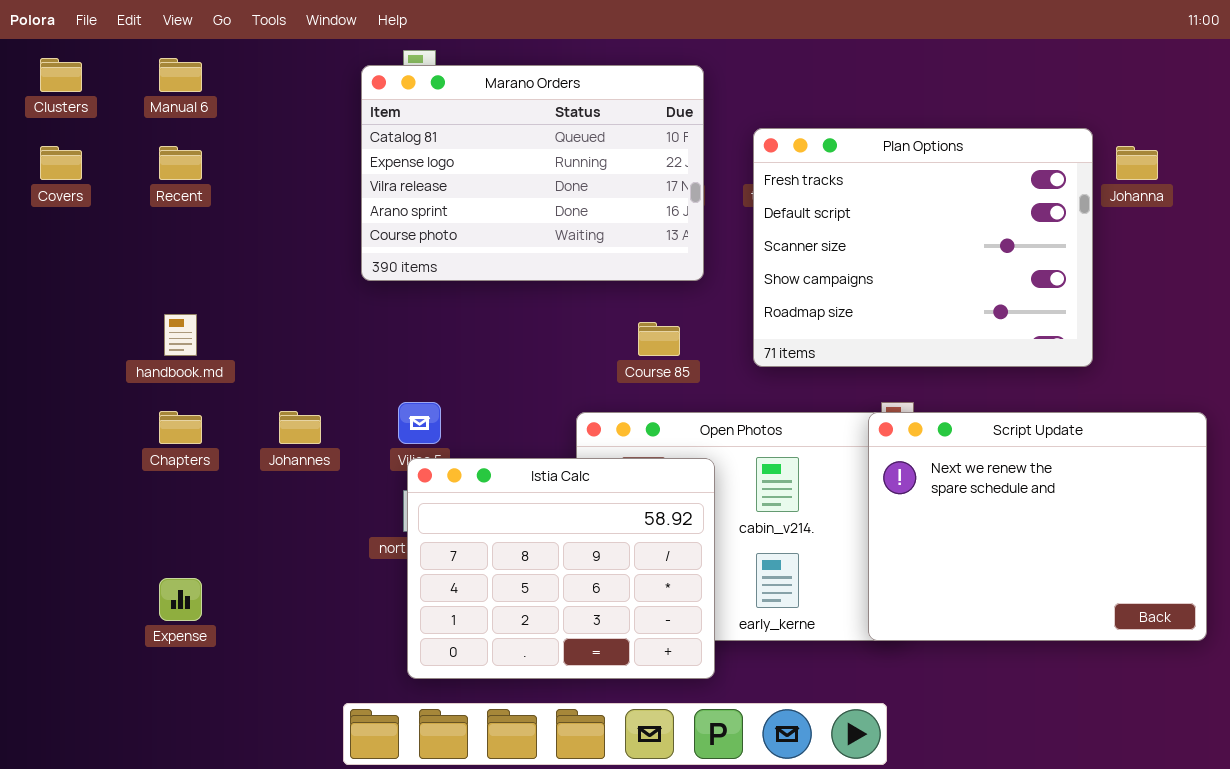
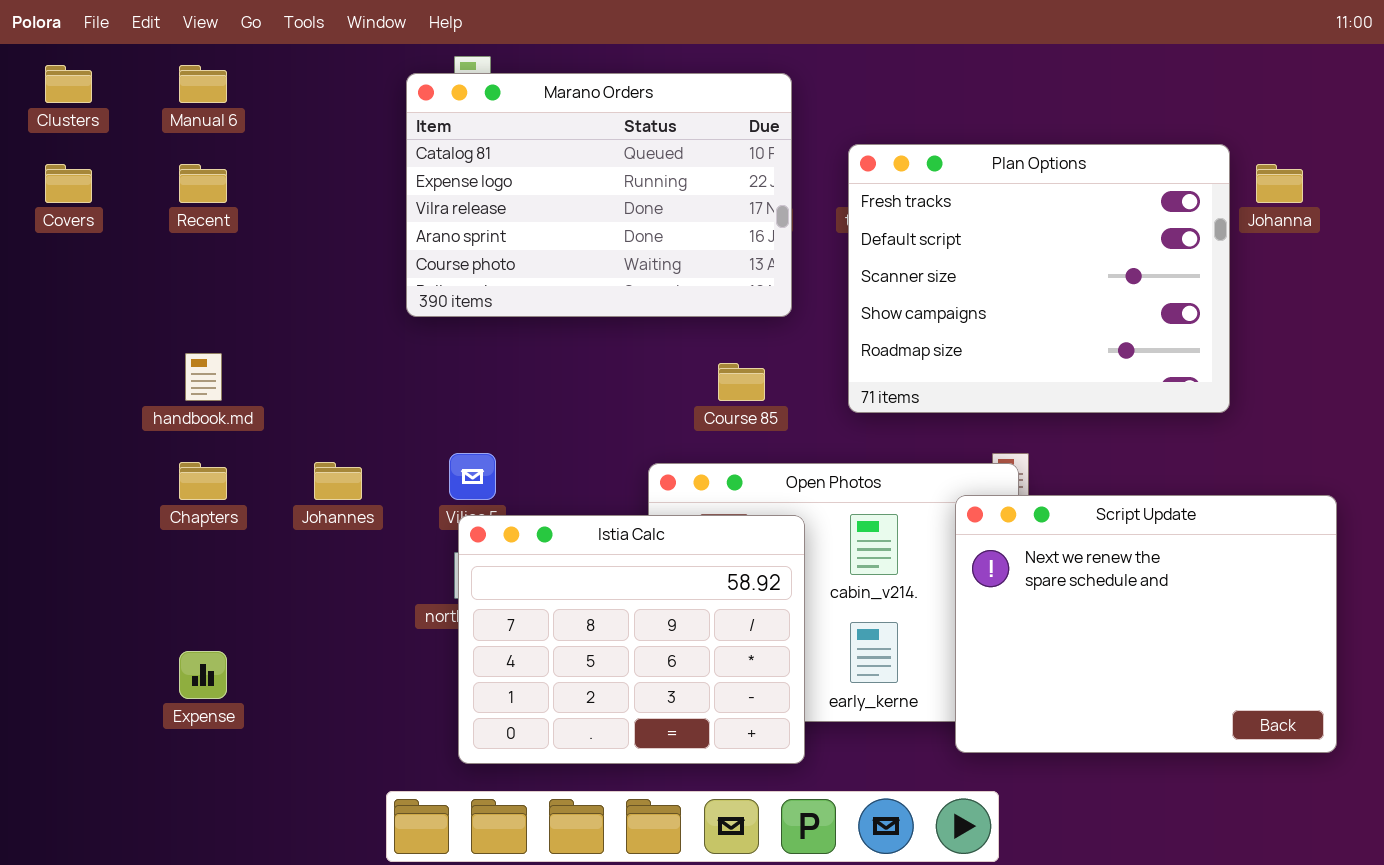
Script Update: [868,412,1207,641] -> [955,495,1337,753], moved

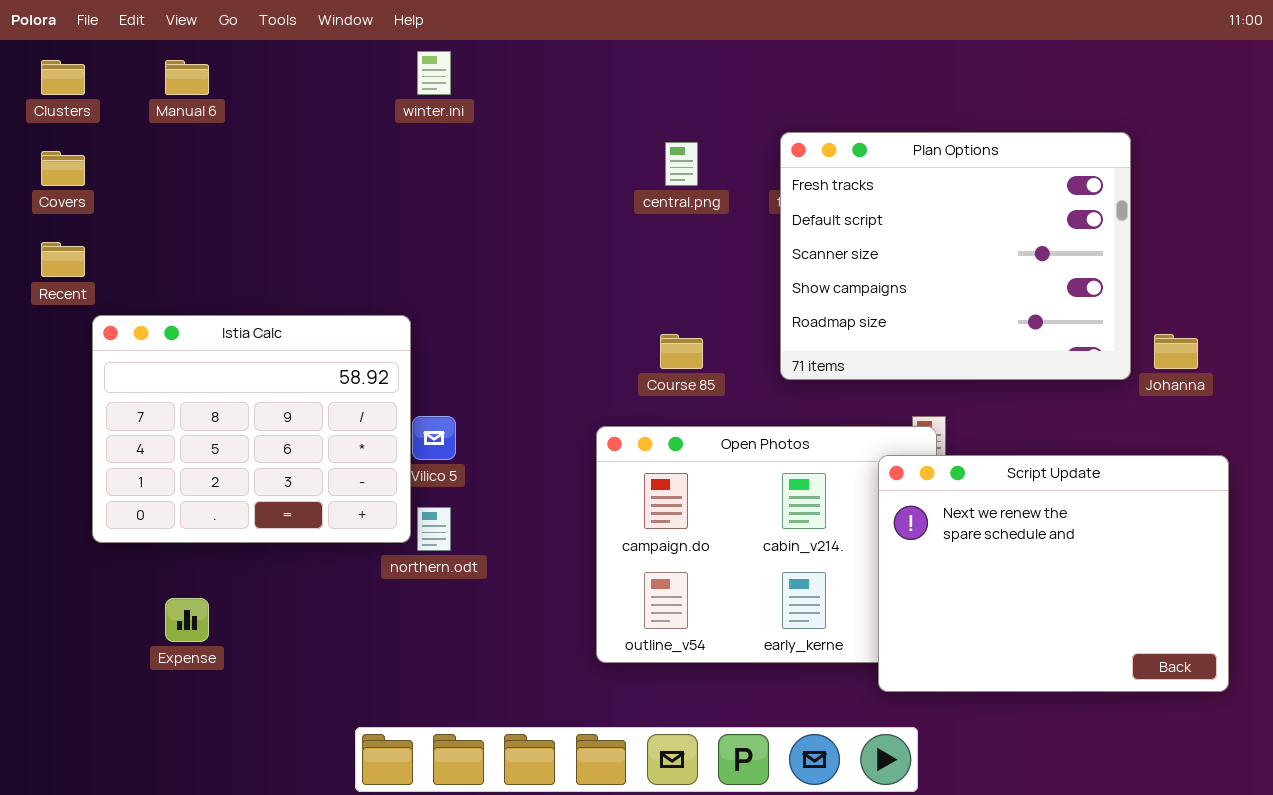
Marano Orders: [406,73,792,317] -> none, closed
Recent: [179,164,227,203] -> [41,242,85,277], moved
Johanna: [1256,164,1303,203] -> [1154,334,1198,369], moved
Istia Calc: [458,515,805,764] -> [92,315,411,543], moved

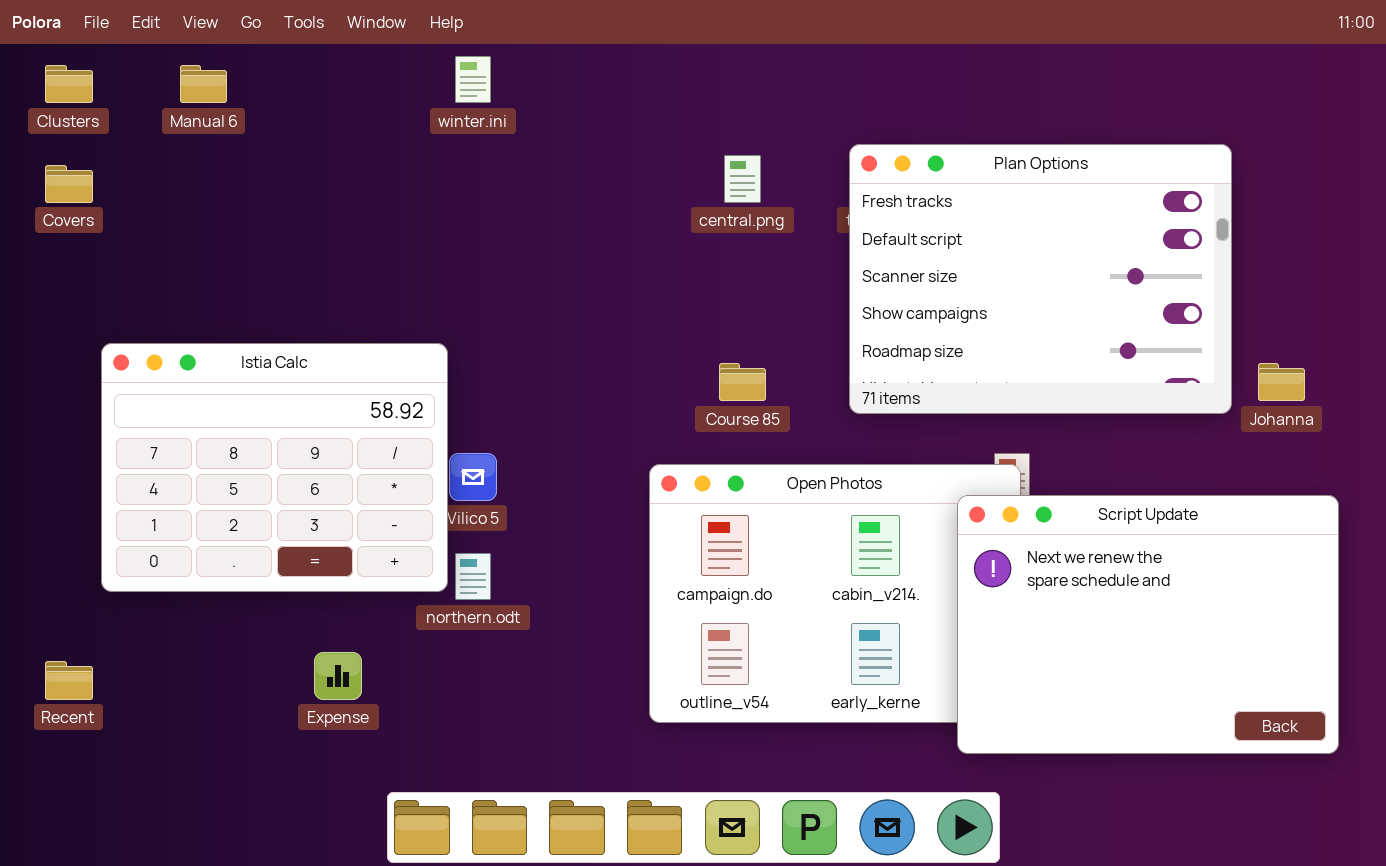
Recent: [41,242,85,277] -> [45,661,93,700], moved
Expense: [165,598,209,642] -> [314,652,362,700], moved

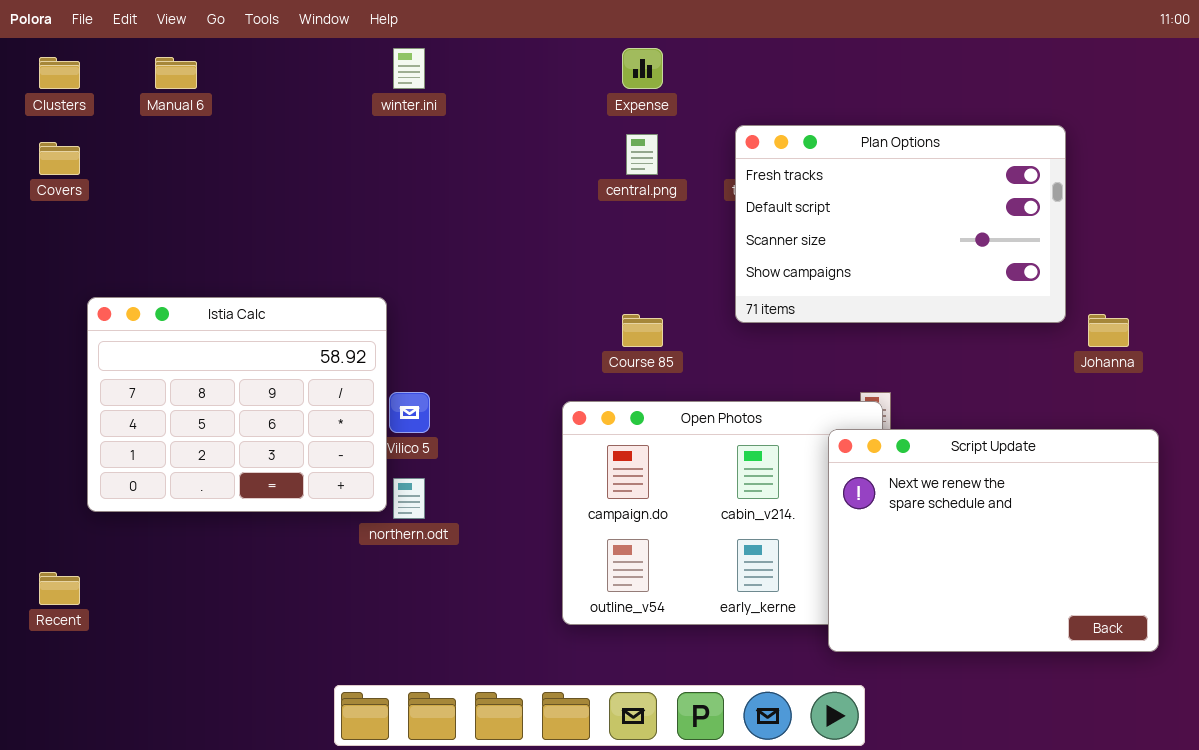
Plan Options: [849,144,1232,414] -> [735,125,1066,323], resized
Expense: [314,652,362,700] -> [622,48,663,89], moved

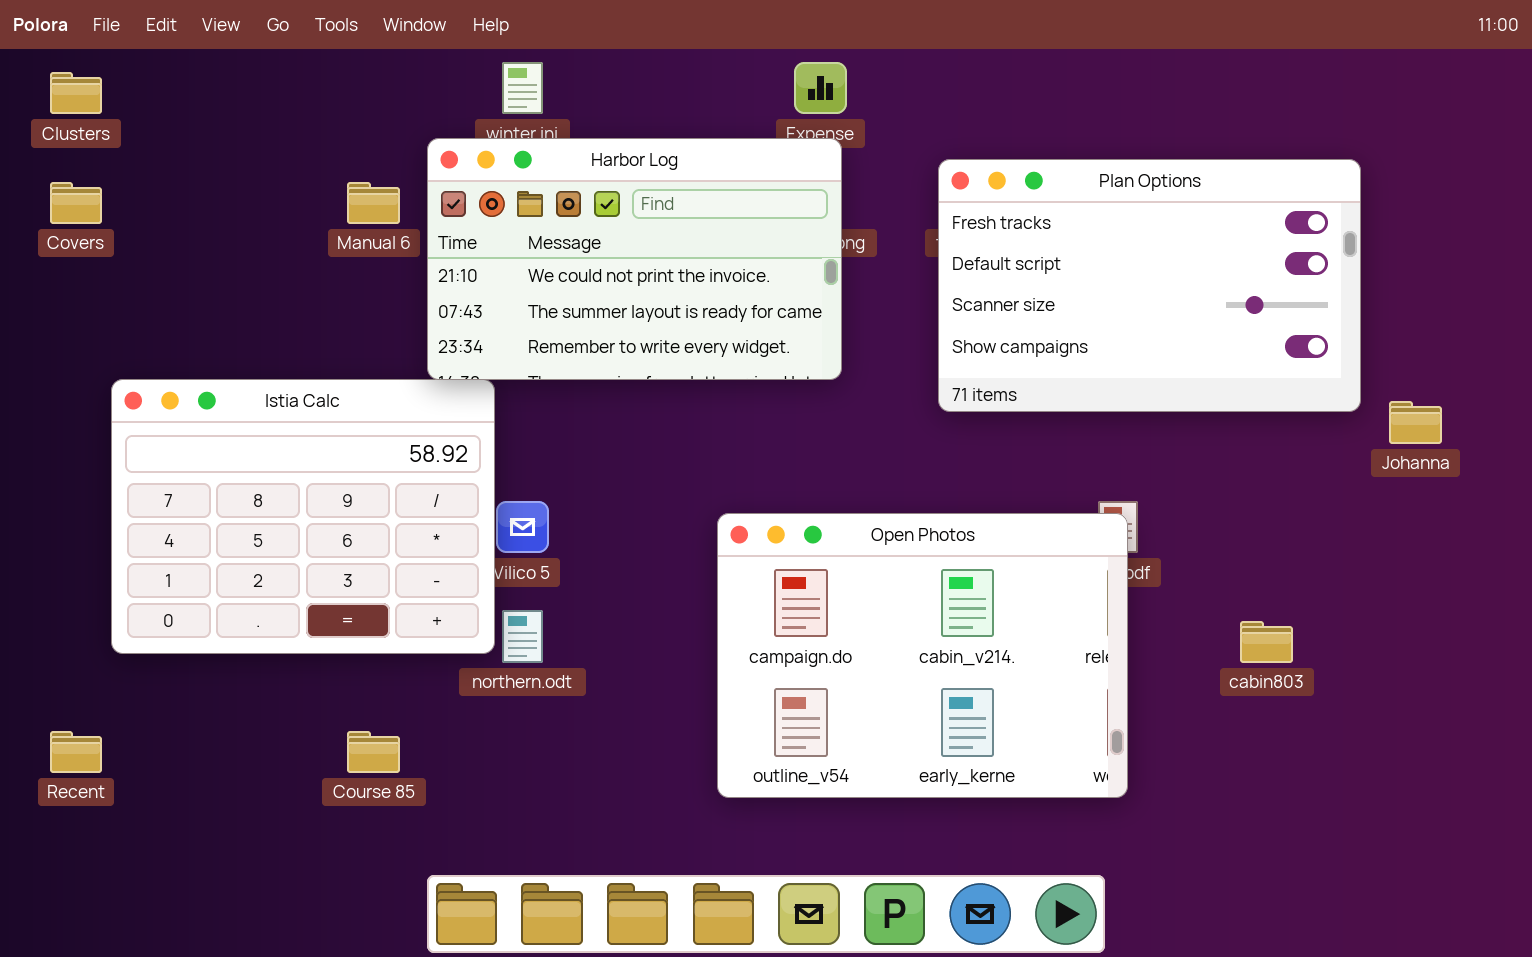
Manual 6: [155,57,197,89] -> [347,182,400,224], moved
Harbor Log: none -> [427,138,842,380], opened
Course 85: [622,314,663,347] -> [347,731,400,773], moved
Script Update: [828,429,1159,652] -> none, closed

